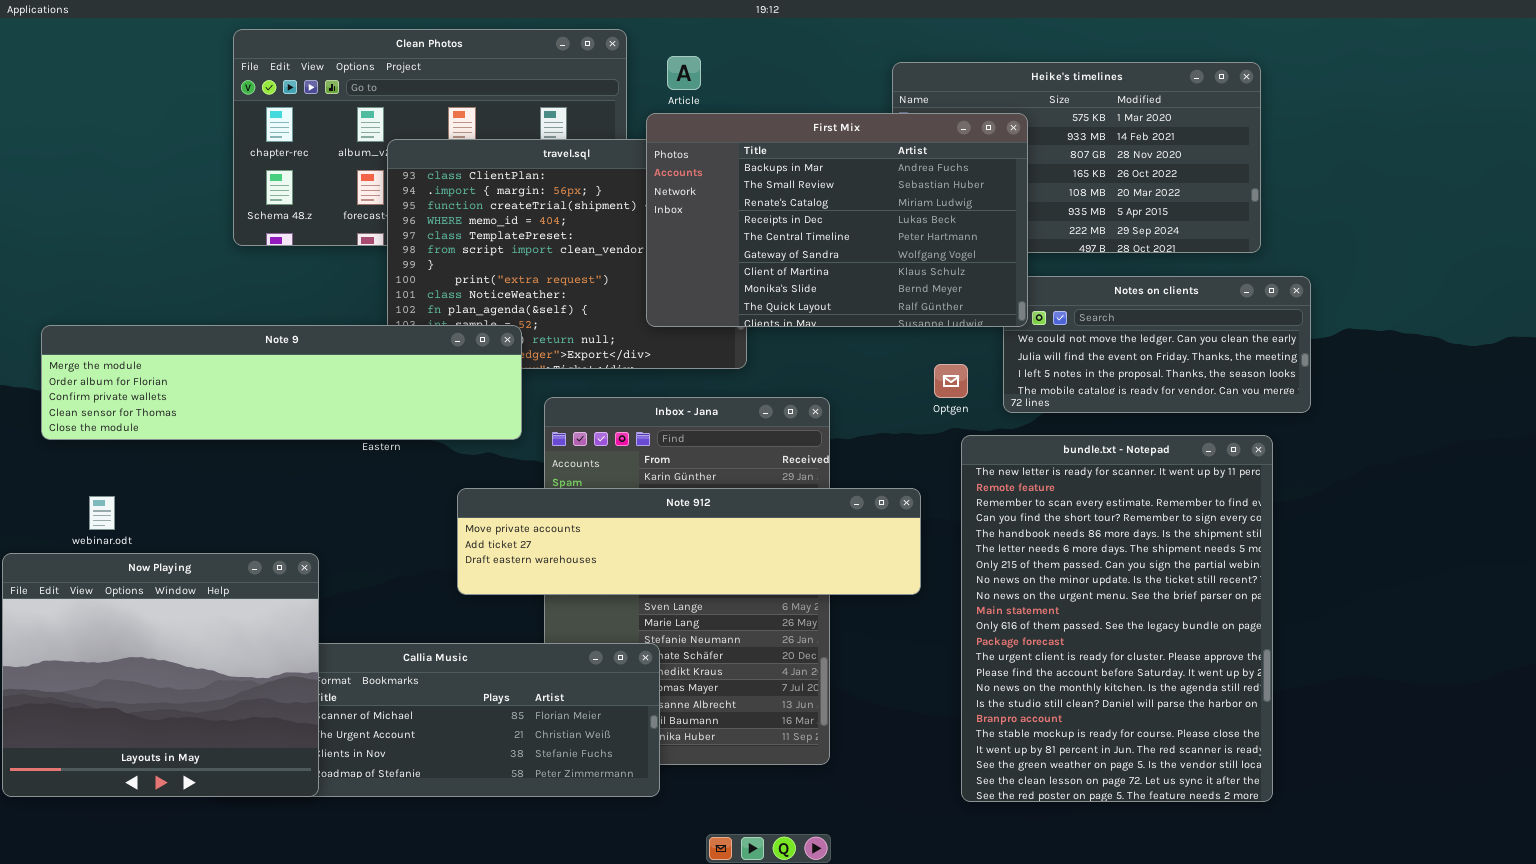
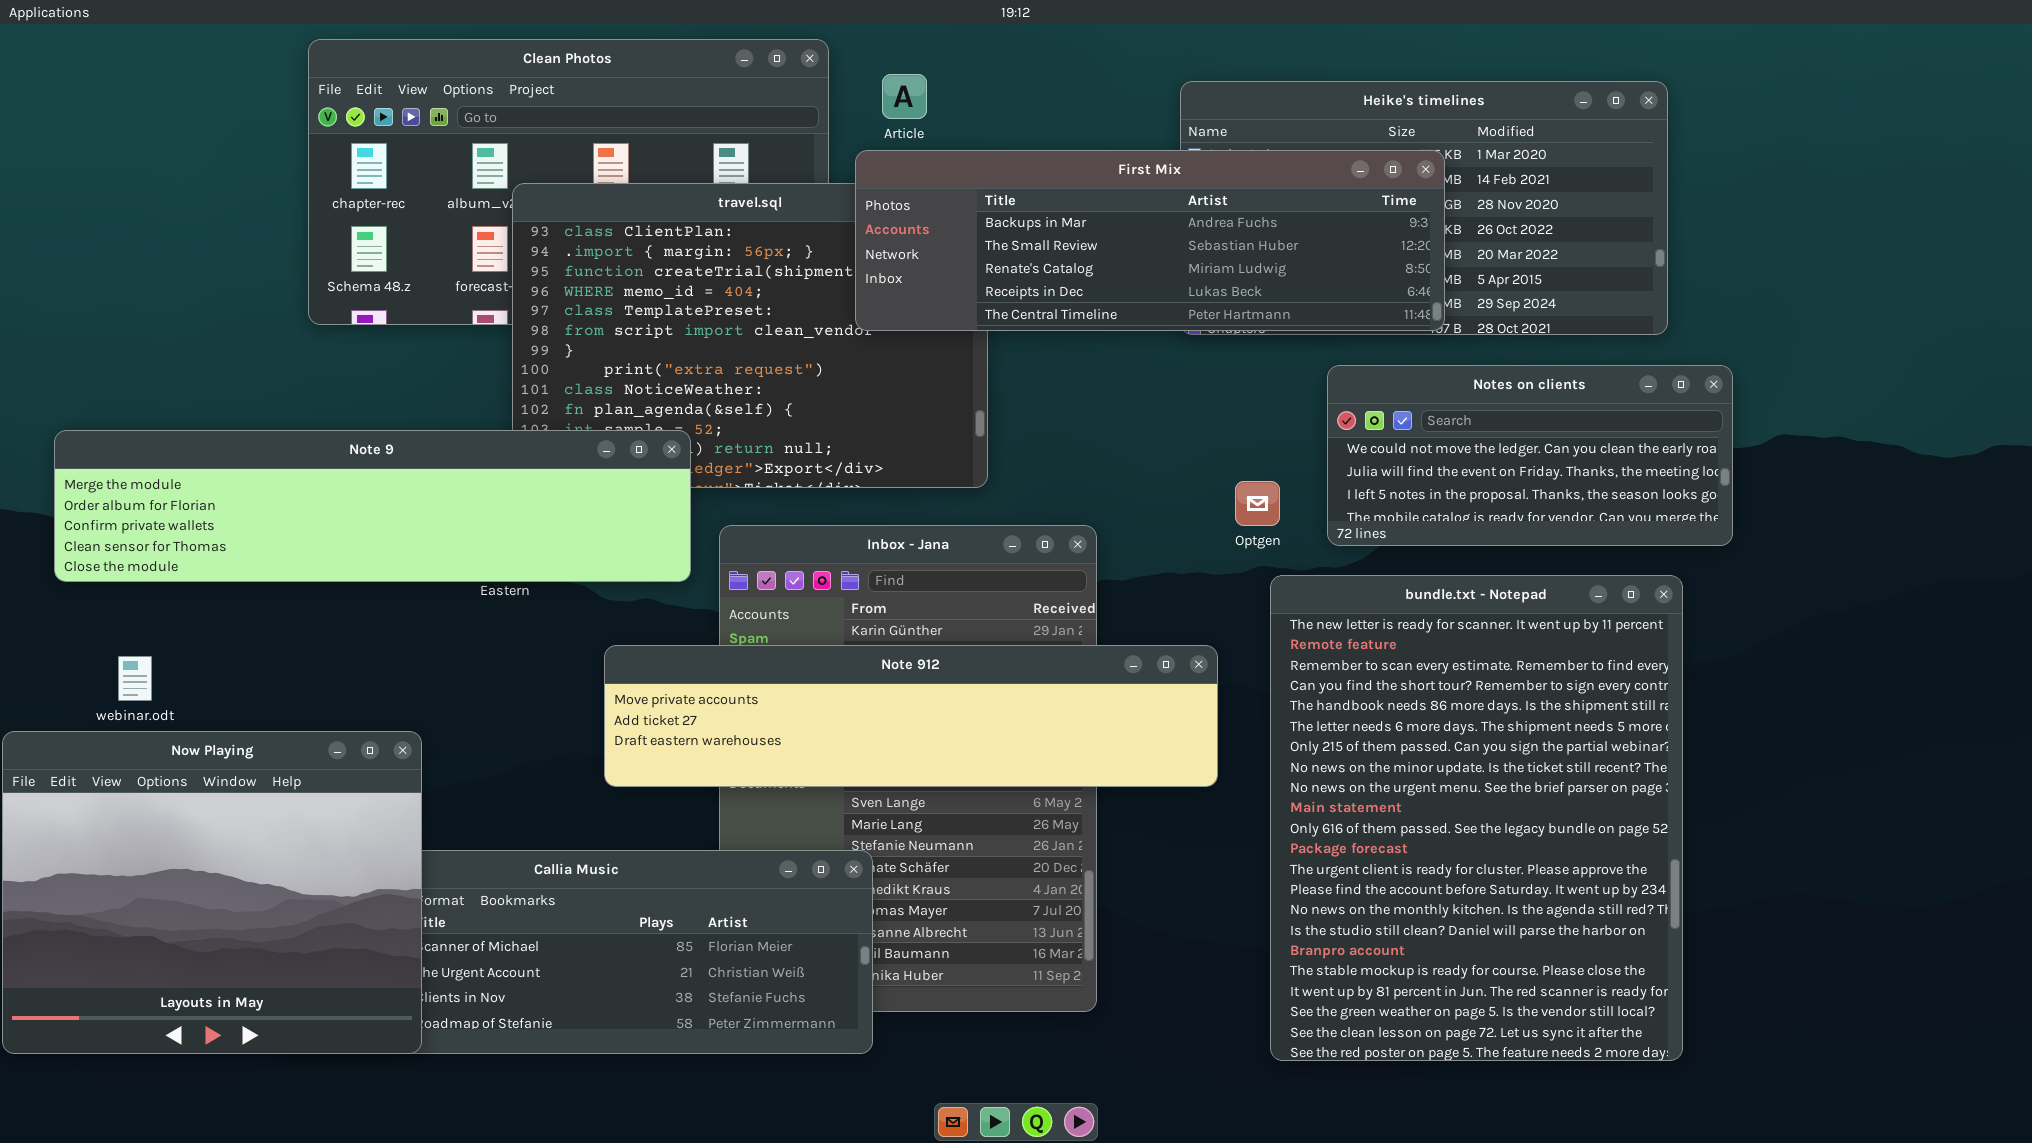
First Mix: [646,113,1028,327] -> [855,150,1445,331], resized

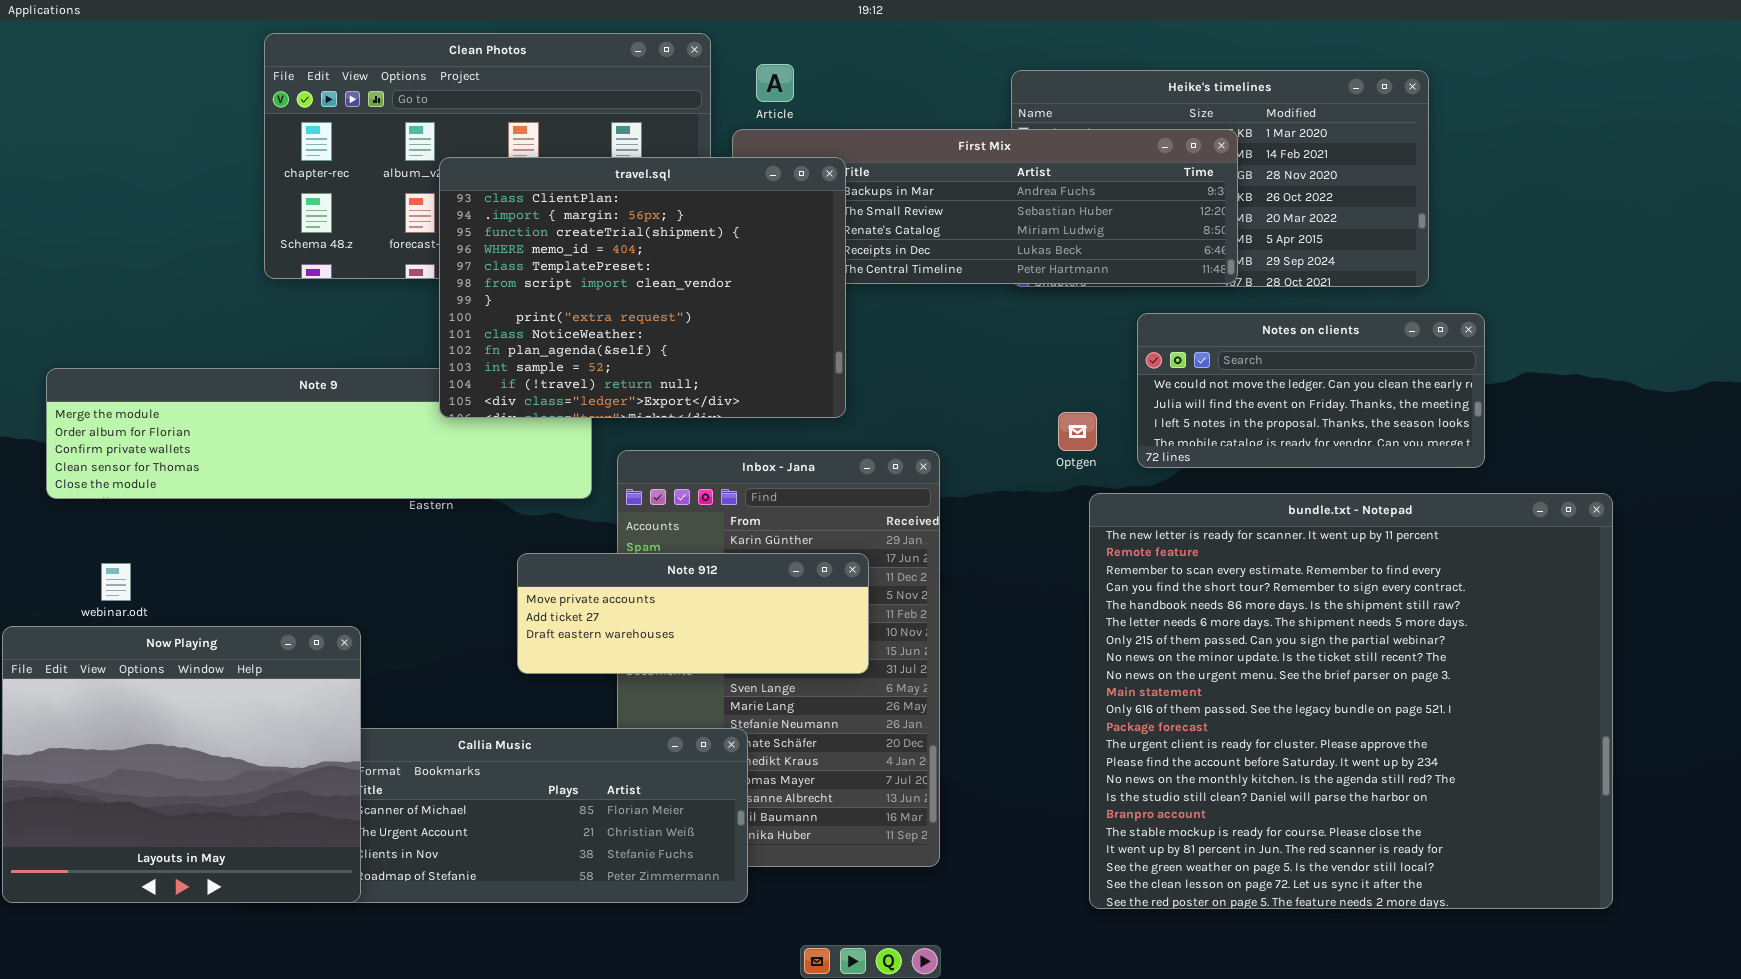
travel.sql: [512,183,988,488] -> [439,157,846,418], raised
bundle.txt - Notepad: [1270,575,1683,1061] -> [1089,493,1613,909], resized
Note 912: [604,645,1218,787] -> [517,553,869,674], resized

